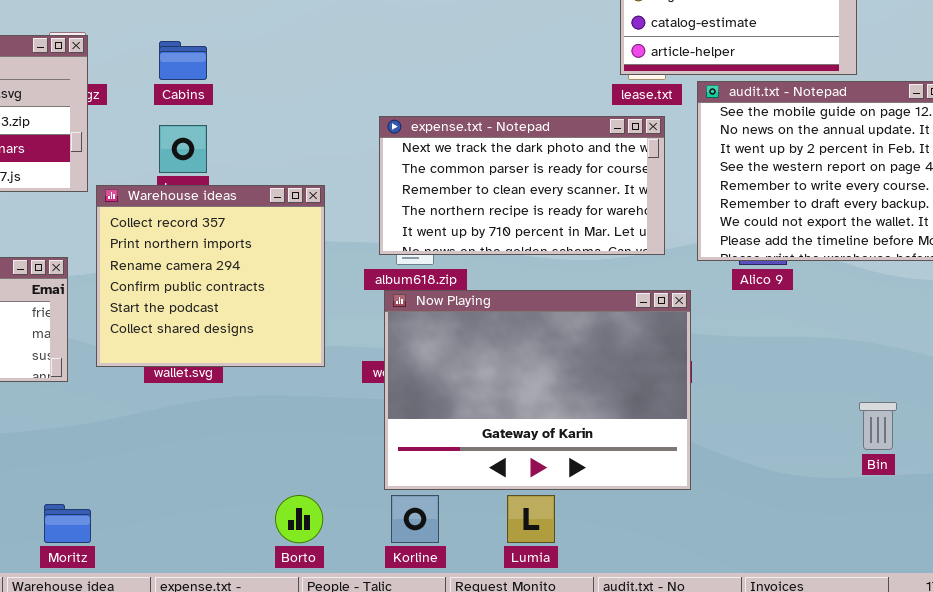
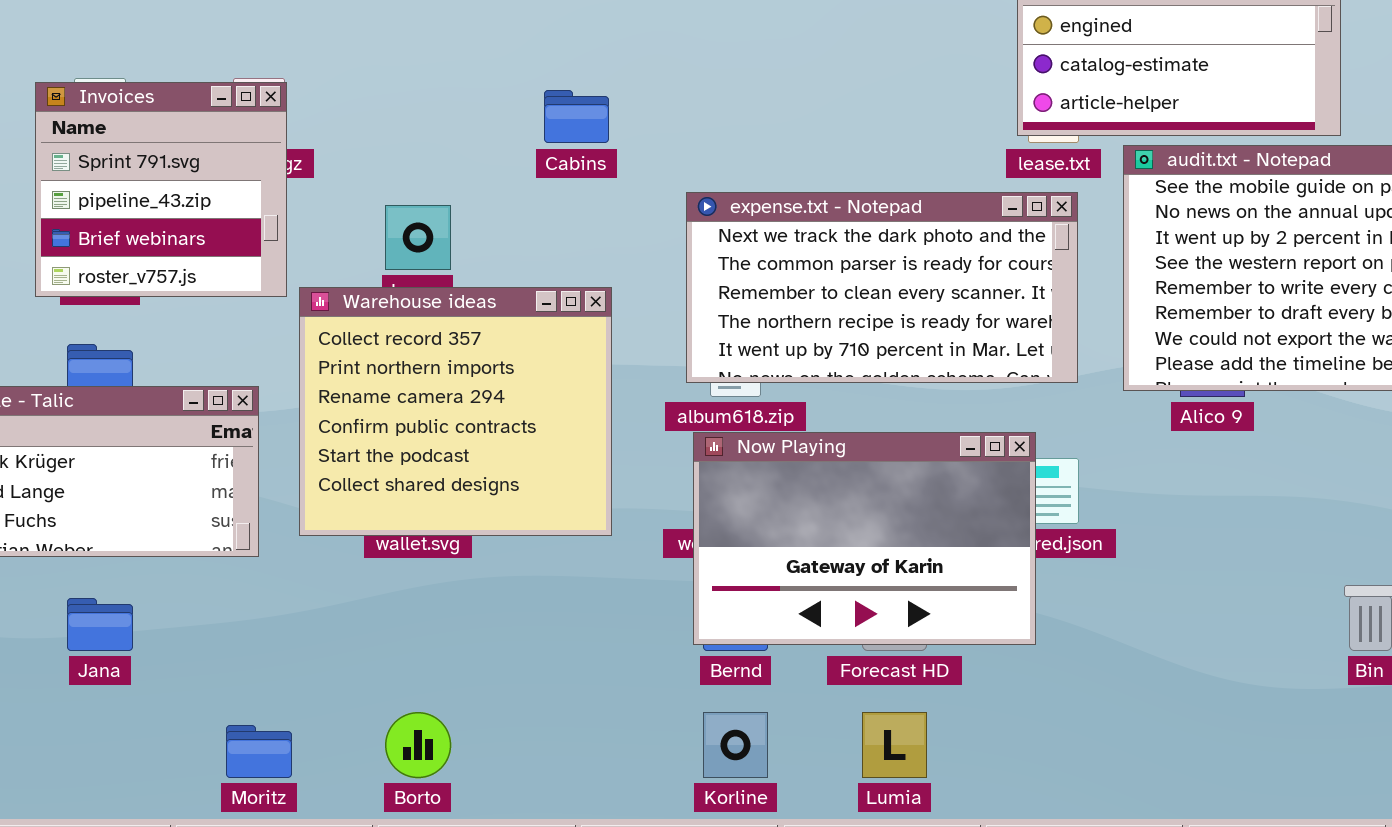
Cabins: [159,41,207,80] -> [544,90,609,143], moved
Now Playing: [384,290,691,490] -> [693,432,1036,645], resized
Borto: [275,495,323,543] -> [385,712,451,778], moved

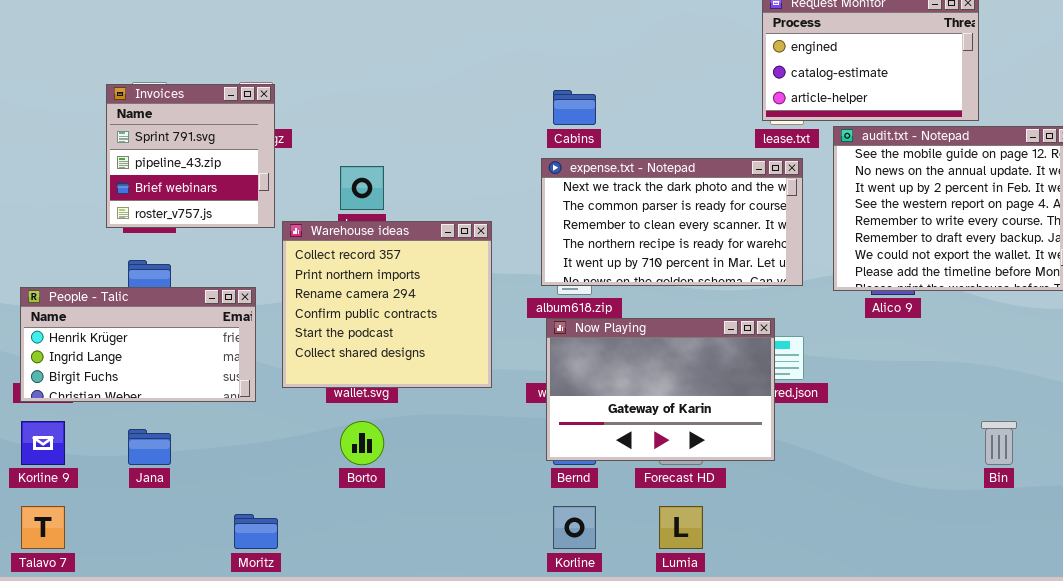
Cabins: [544,90,609,143] -> [553,90,596,125], moved
Borto: [385,712,451,778] -> [340,421,384,465], moved

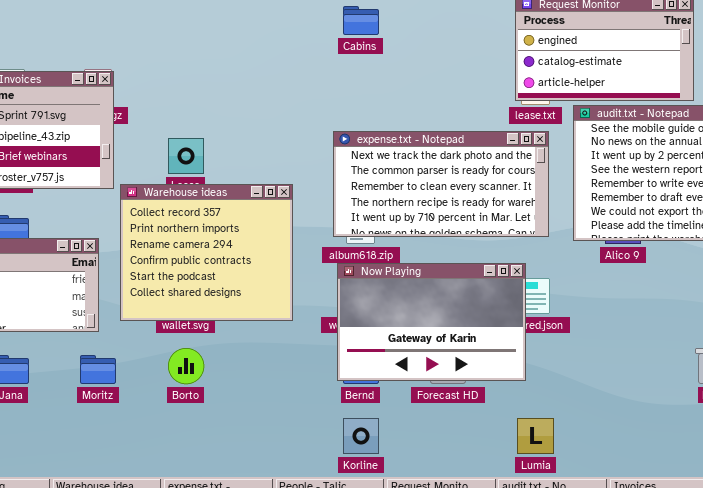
Cabins: [553,90,596,125] -> [343,6,379,35], moved
Lumia: [659,506,703,549] -> [517,418,554,454], moved
Moritz: [234,514,278,549] -> [80,355,116,384], moved

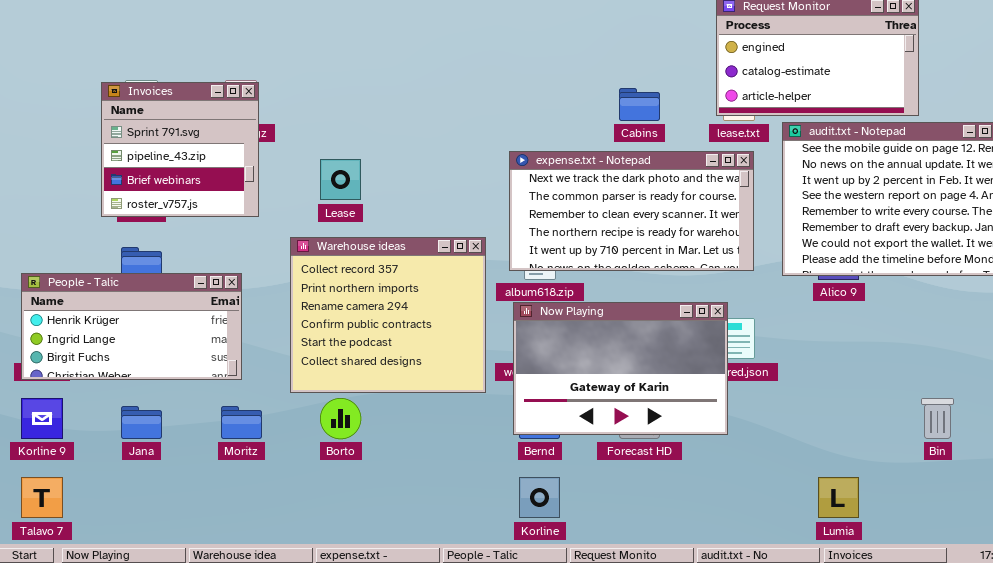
Cabins: [343,6,379,35] -> [619,88,660,121], moved
Warehouse ideas: [120,184,293,321] -> [290,237,486,393], moved
Lumia: [517,418,554,454] -> [818,477,859,518], moved

